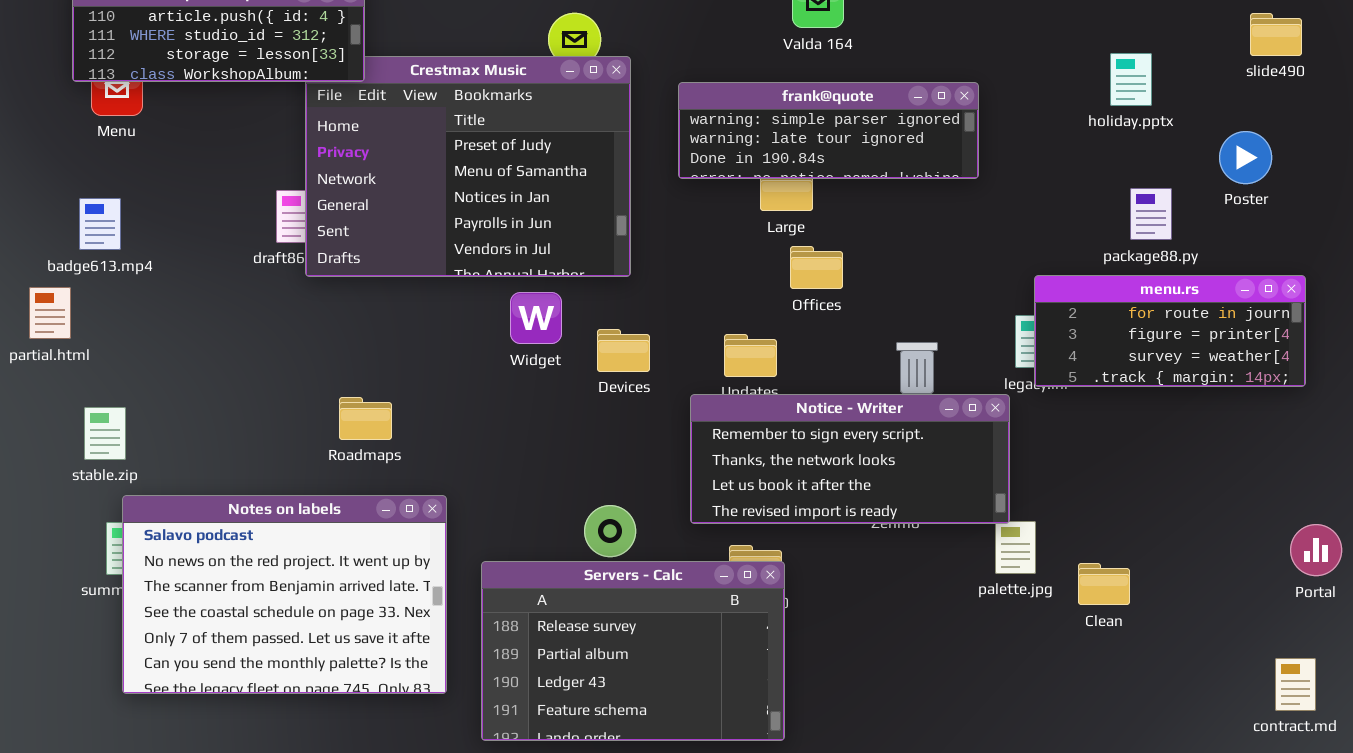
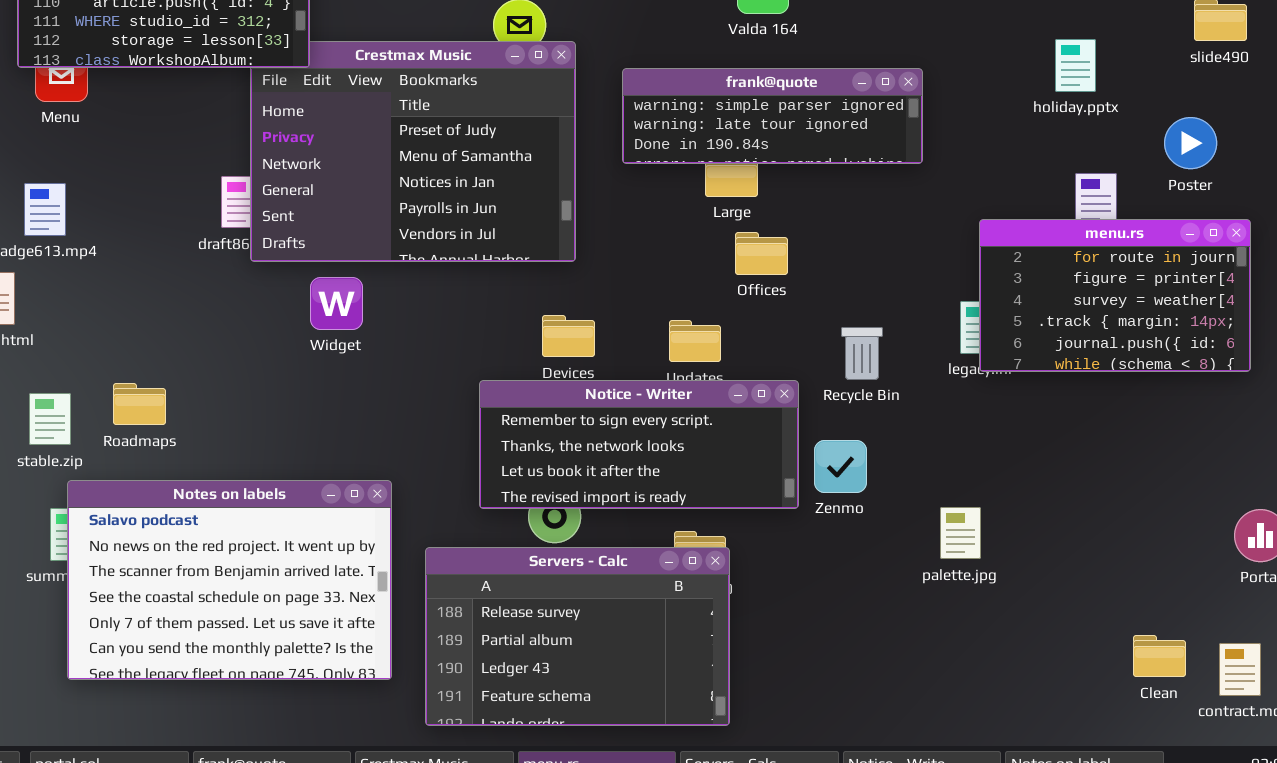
menu.rs: [1034,275,1306,387] -> [979,219,1251,372], resized
Widget: [510,292,562,344] -> [310,277,363,330], moved
Notice - Writer: [690,394,1010,524] -> [479,380,799,509], moved
Roadmaps: [339,397,392,440] -> [113,383,166,425], moved
Clean: [1078,563,1130,605] -> [1133,635,1186,677], moved

